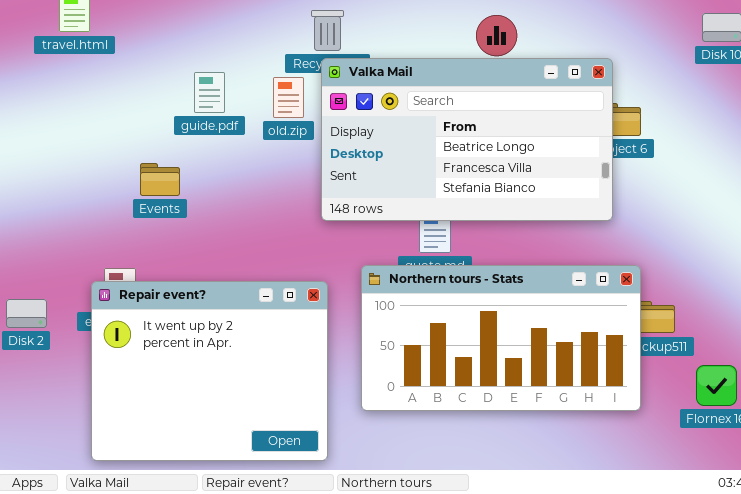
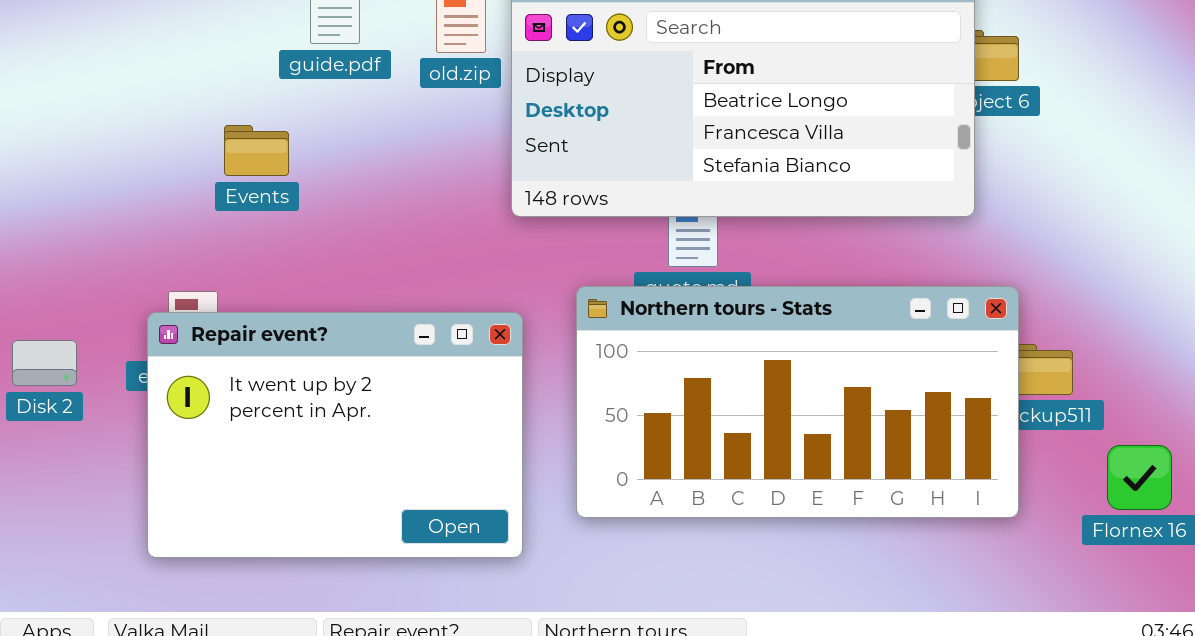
Repair event?: [91,281,328,461] -> [147,312,523,558], resized

